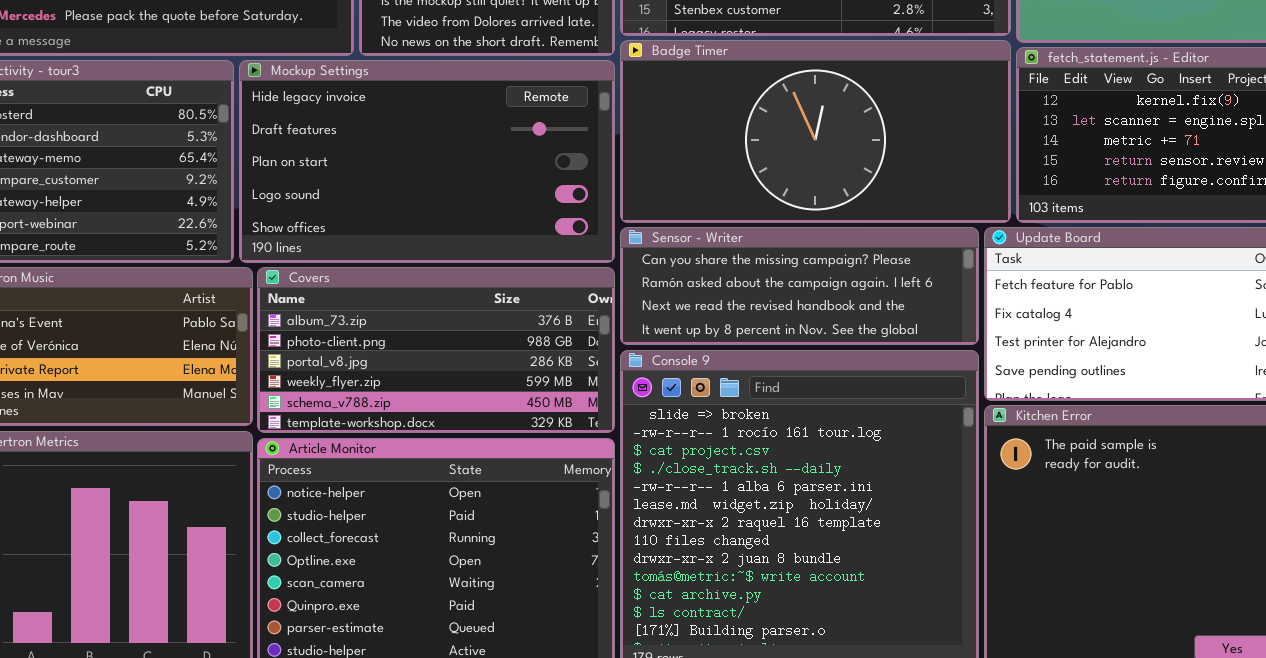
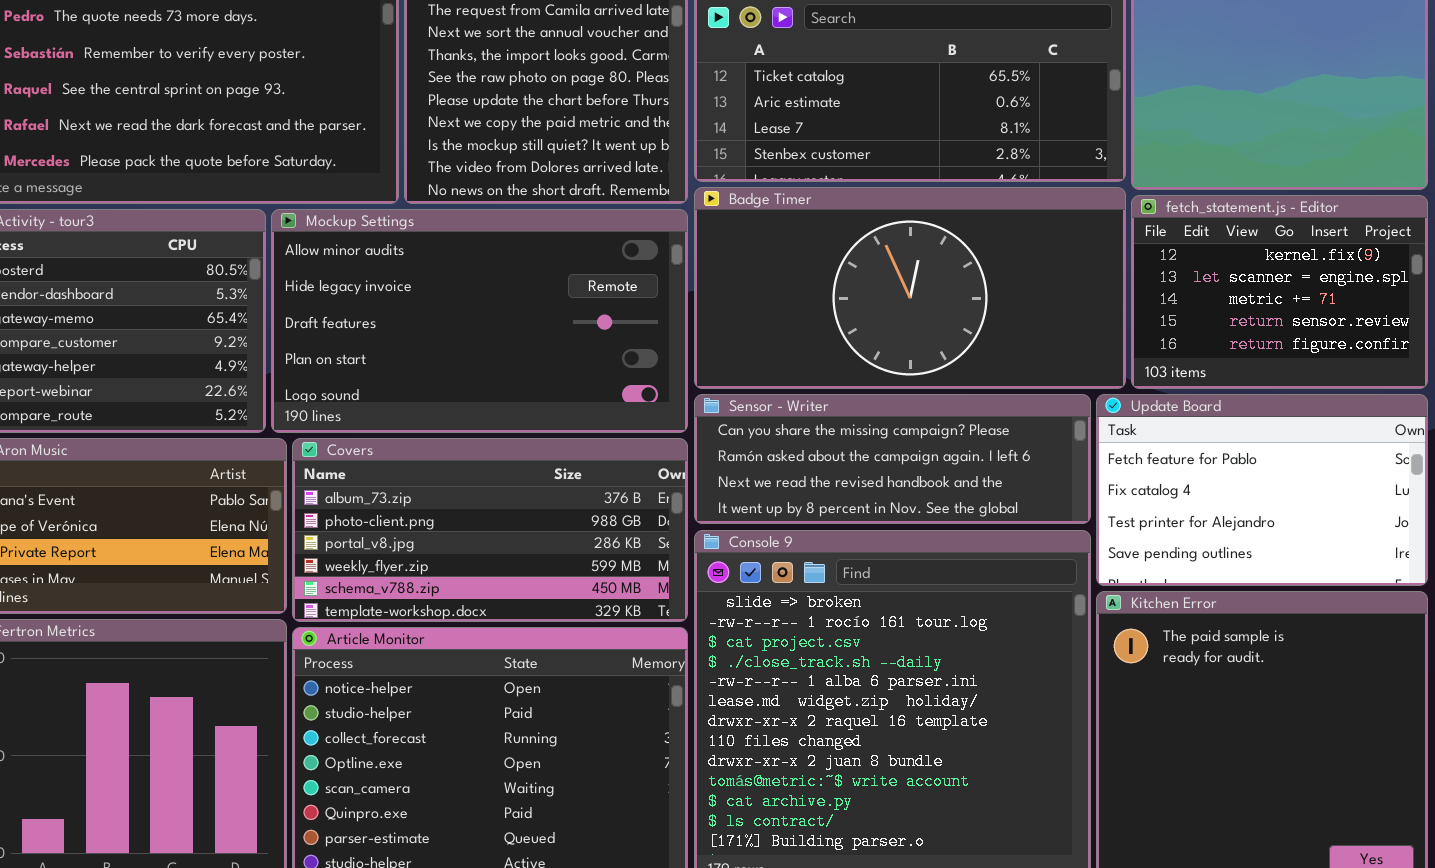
Mockup Settings: [239,60,615,263] -> [271,209,688,433], scrolled up 1 row

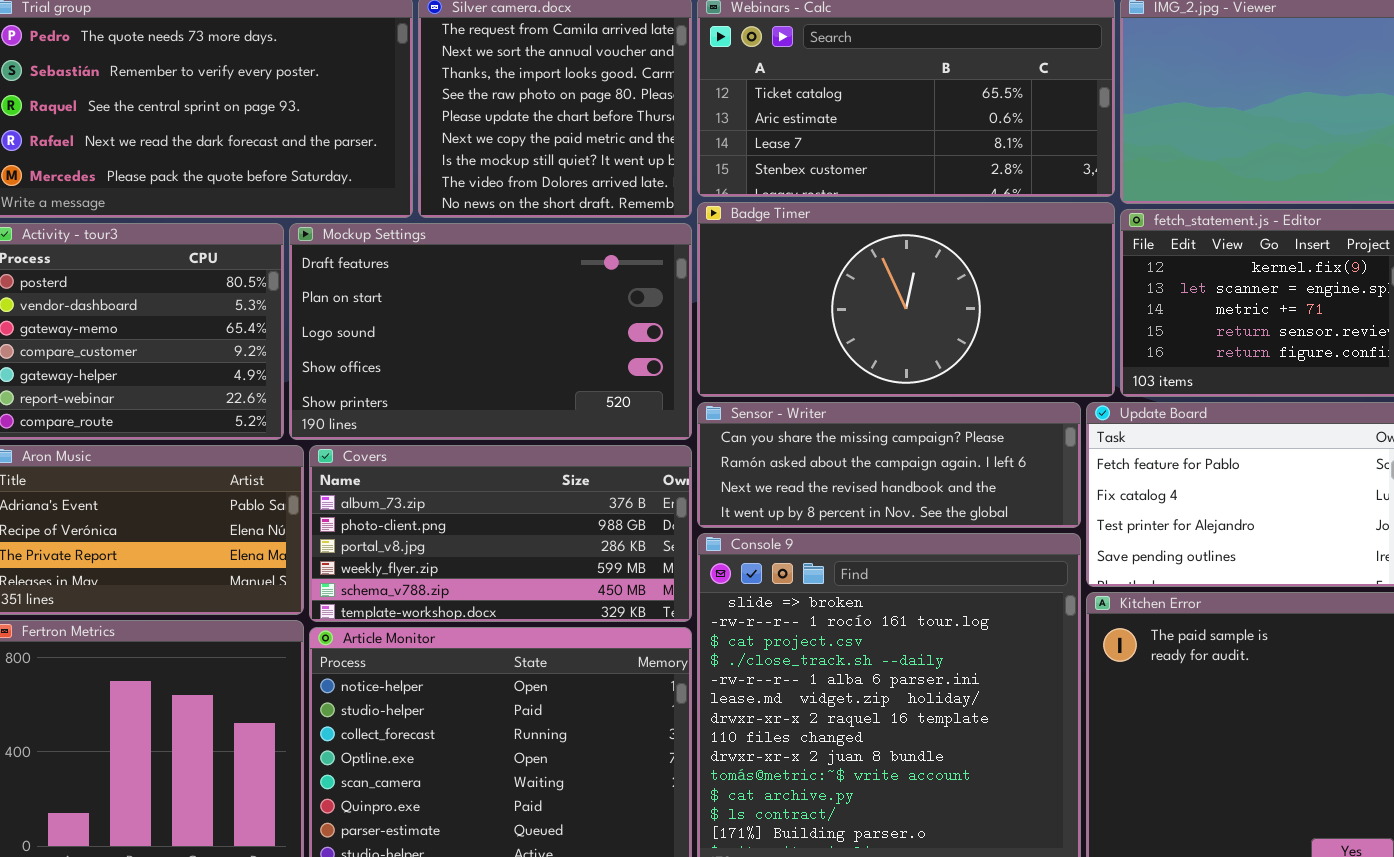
Mockup Settings: [271,209,688,433] -> [289,223,692,440], scrolled down 2 rows

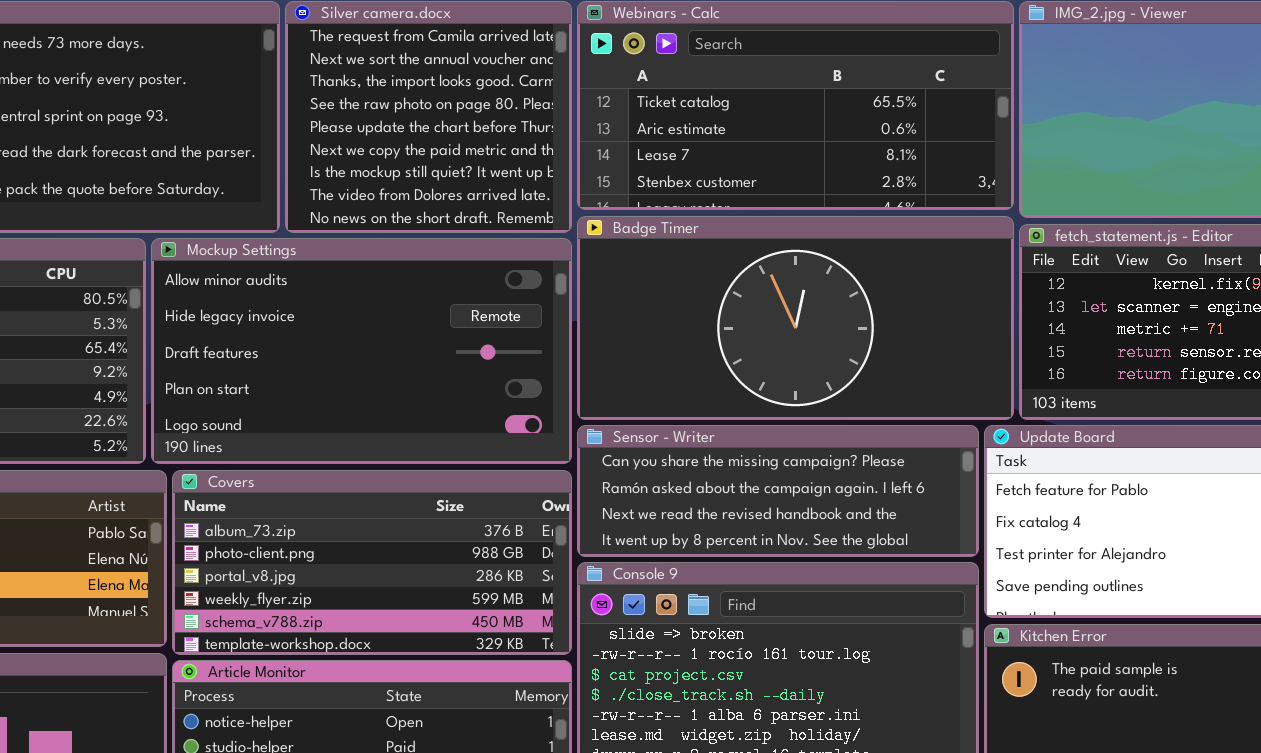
Mockup Settings: [289,223,692,440] -> [151,238,572,464], scrolled up 2 rows

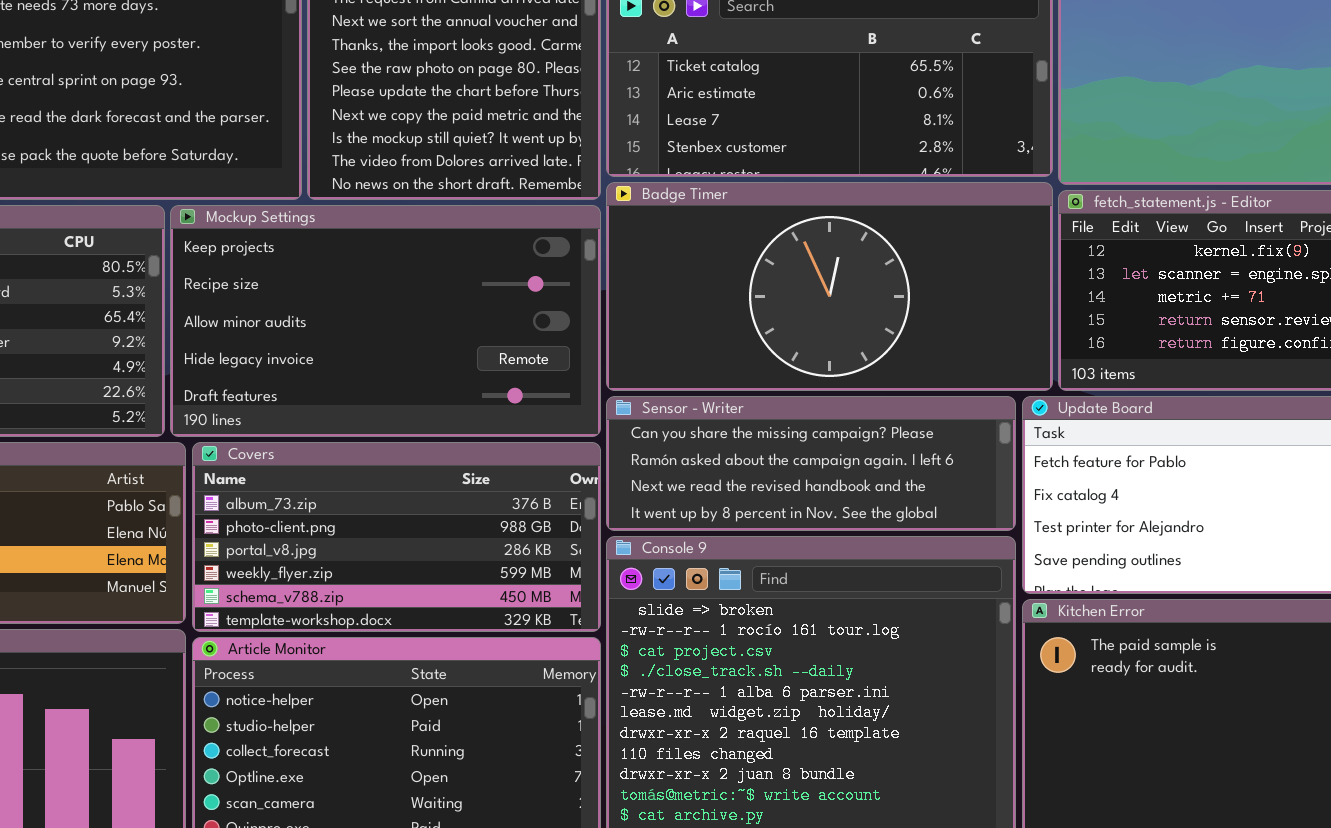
Mockup Settings: [151,238,572,464] -> [170,205,601,437], scrolled up 2 rows

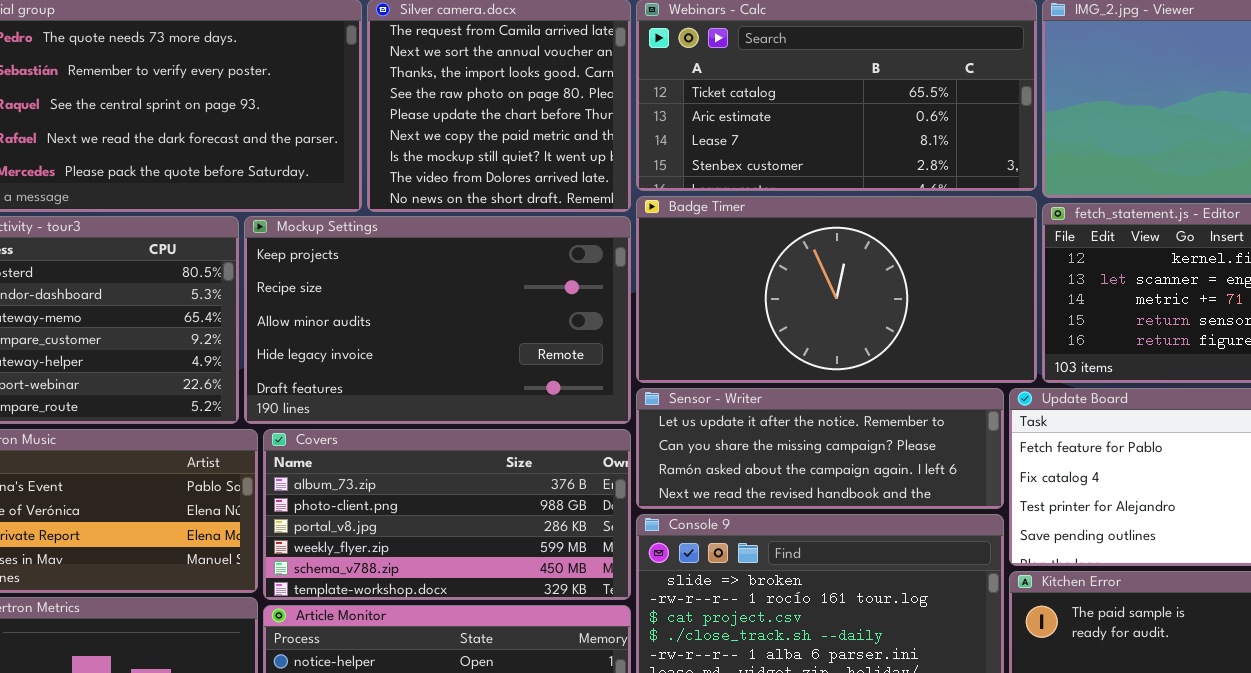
Sensor - Writer: [606,396,1016,531] -> [636,388,1004,509], scrolled up 1 row

